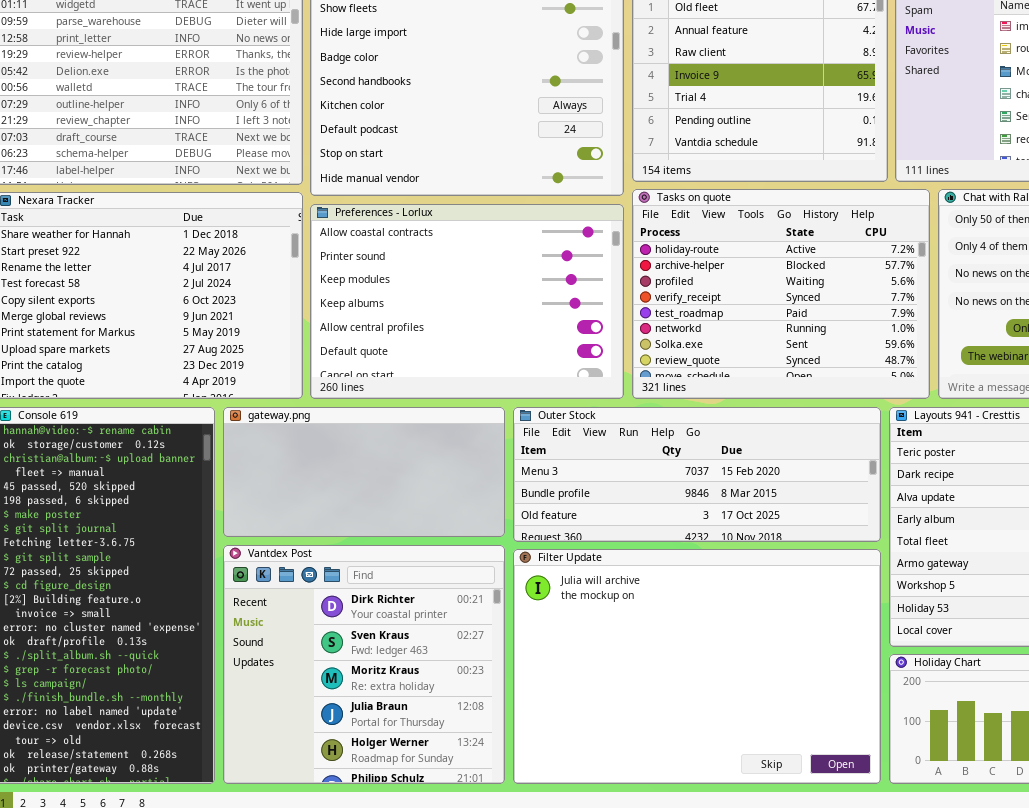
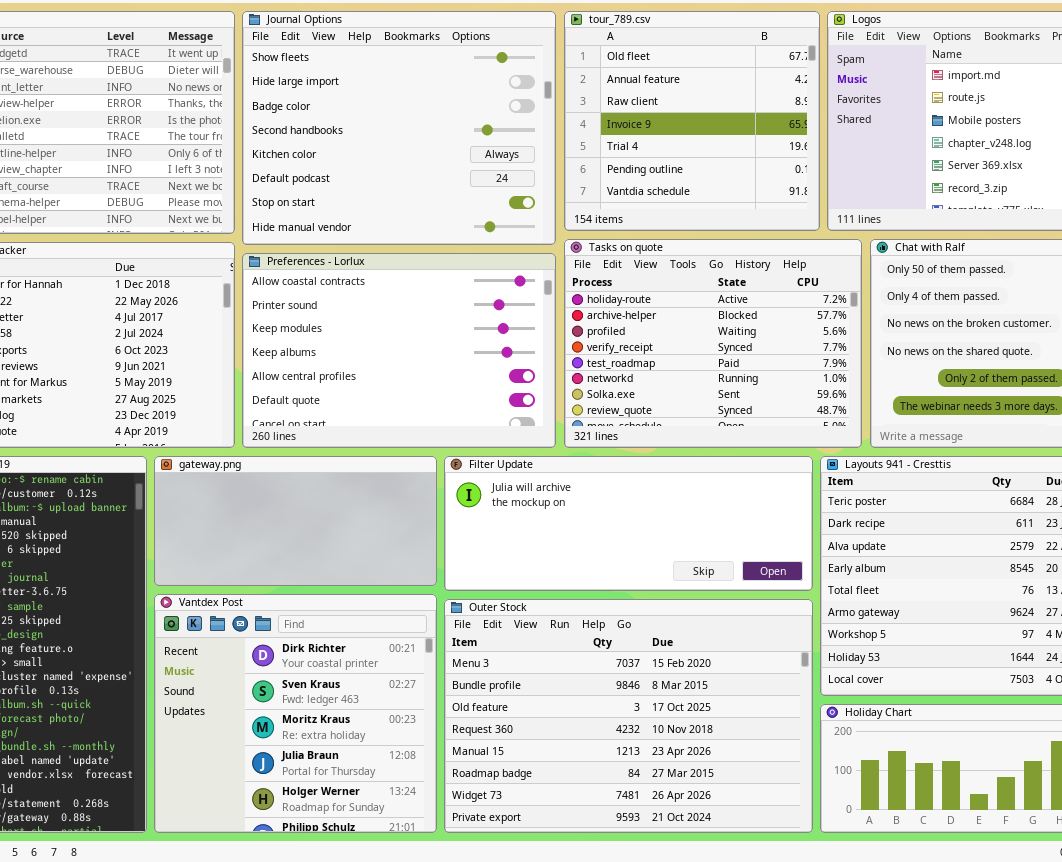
Outer Stock: [513,407,881,542] -> [444,599,813,833], moved, resized
Filter Update: [513,549,881,784] -> [444,456,813,591], moved, resized

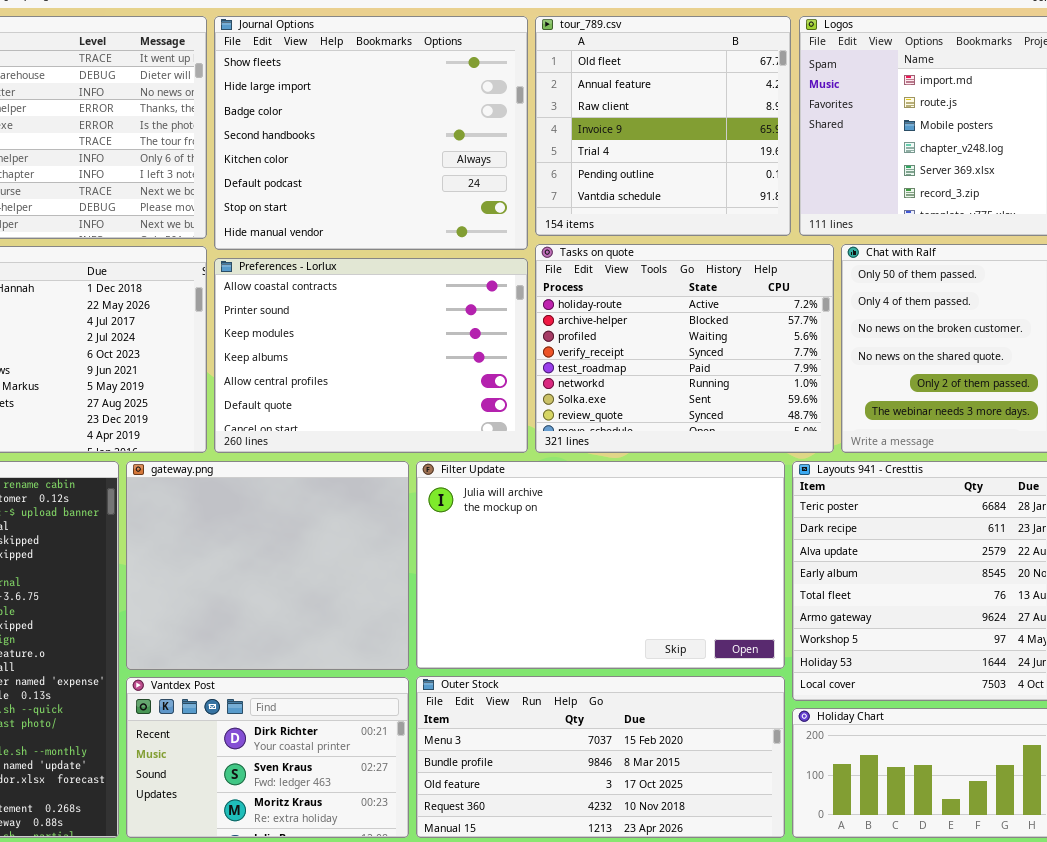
gateway.png: [154,456,437,586] -> [126,461,409,670], resized
Filter Update: [444,456,813,591] -> [416,461,785,669], resized
Vantdex Post: [154,594,437,833] -> [126,677,409,838], resized
Outer Stock: [444,599,813,833] -> [416,676,785,838], resized

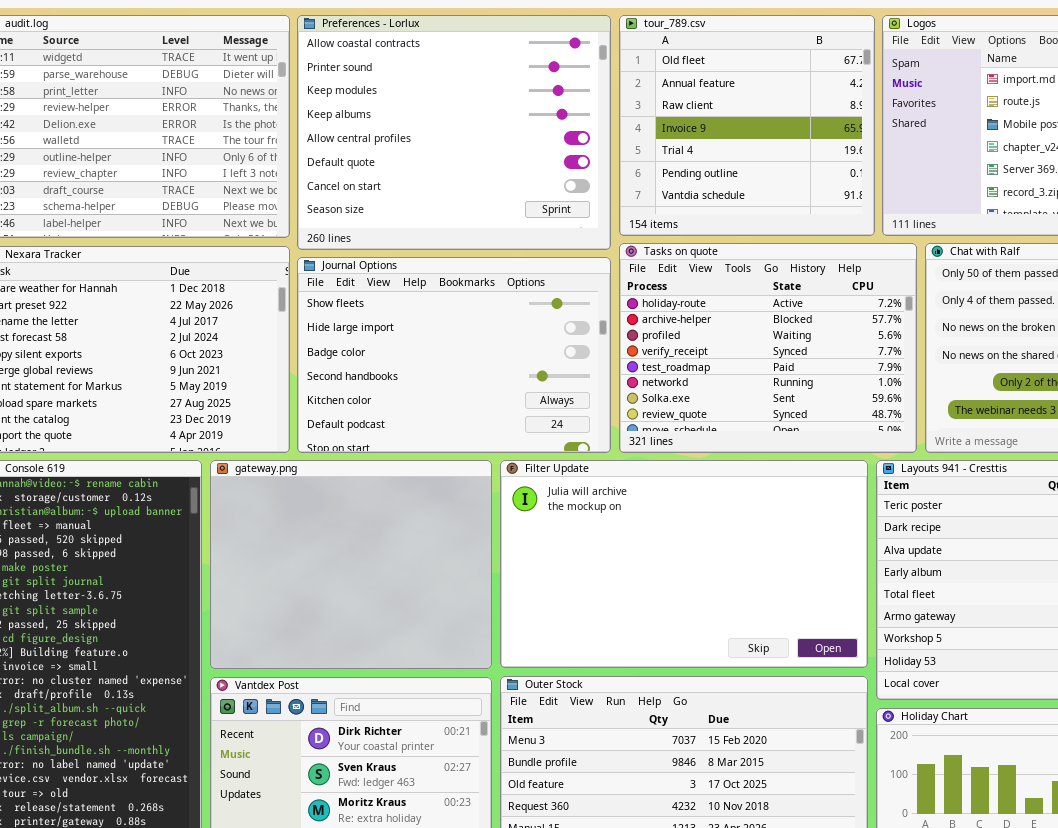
Journal Options: [214,16,528,250] -> [297,257,611,453], moved, resized
Preferences - Lorlux: [214,258,528,453] -> [297,15,611,250], moved, resized

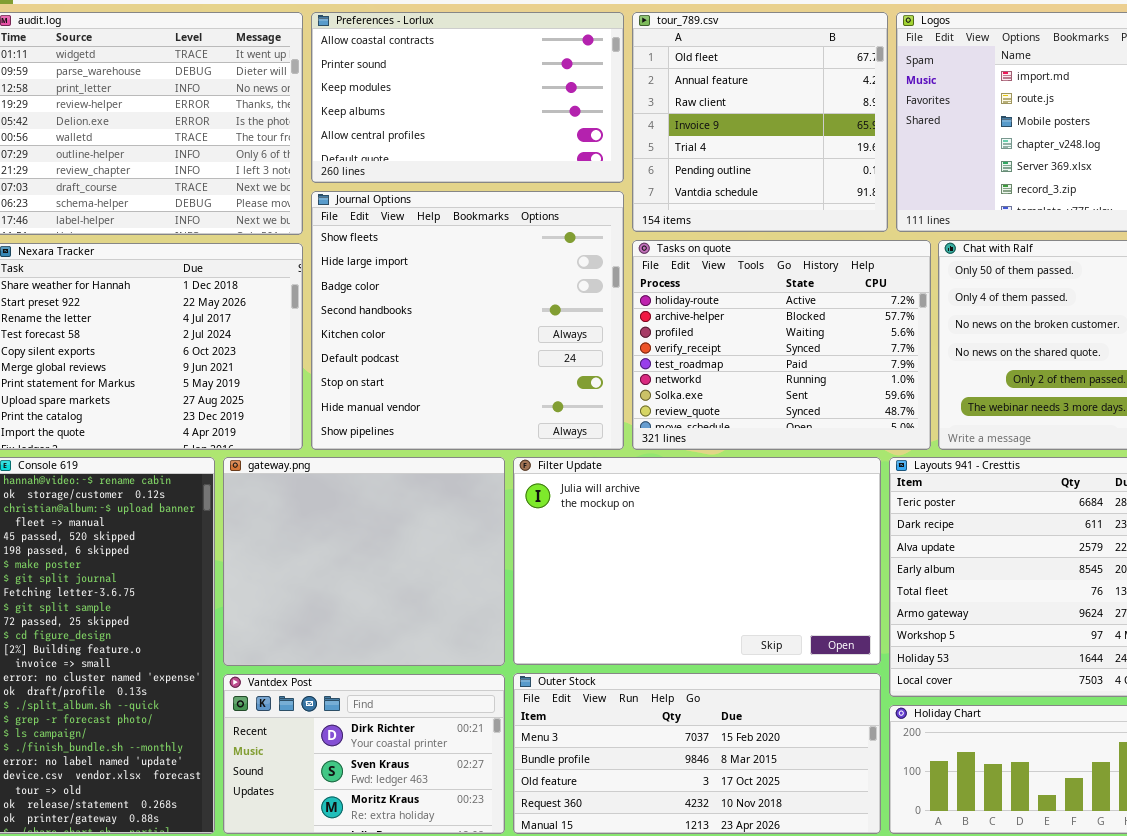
Preferences - Lorlux: [297,15,611,250] -> [311,12,624,183], resized
Journal Options: [297,257,611,453] -> [311,191,624,450], resized

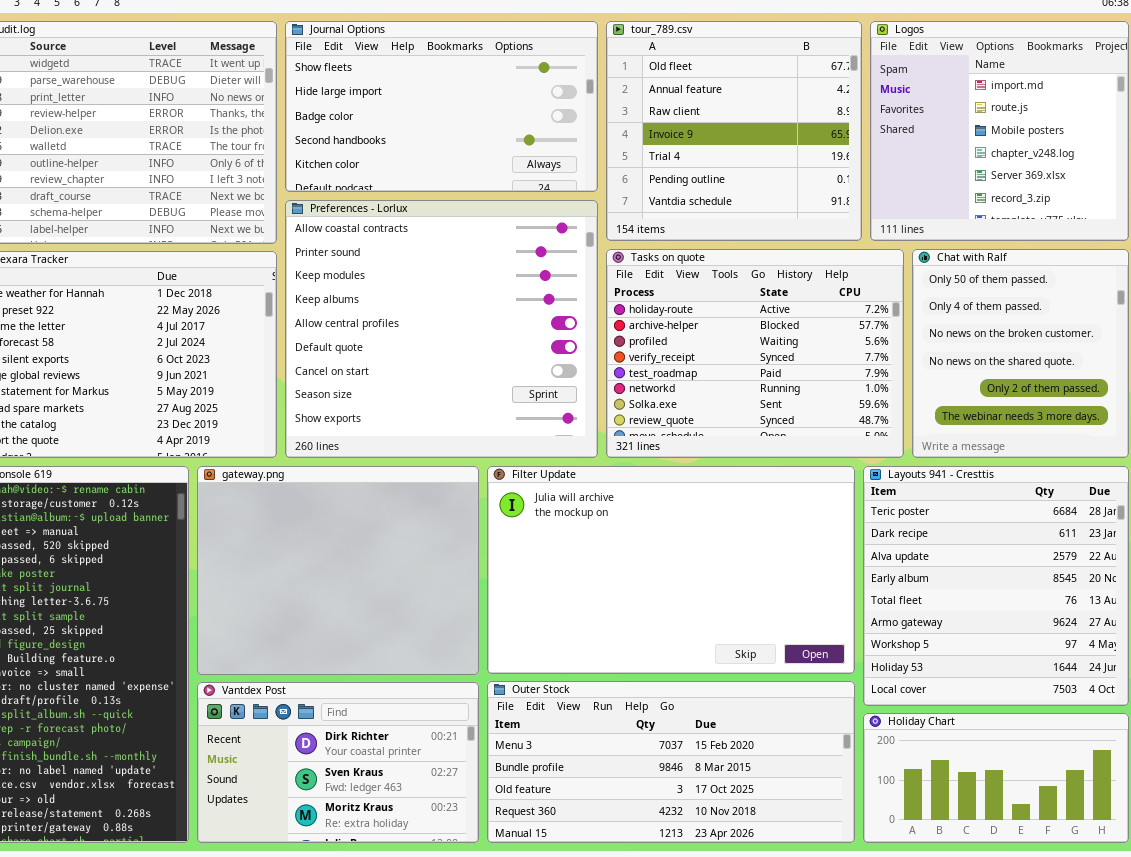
Preferences - Lorlux: [311,12,624,183] -> [285,200,598,458], moved, resized
Journal Options: [311,191,624,450] -> [285,21,598,192], moved, resized

